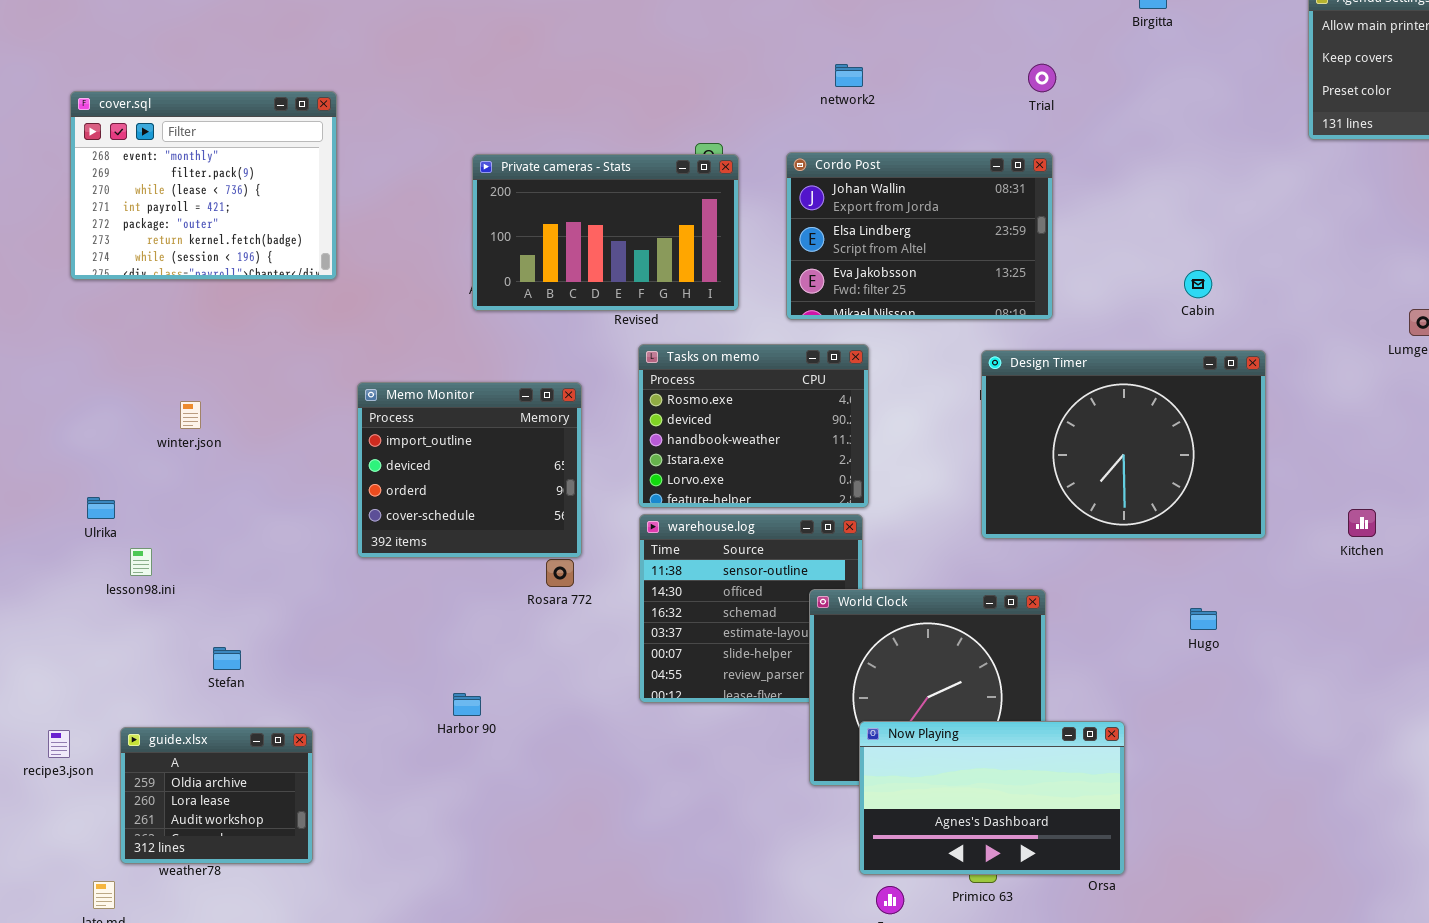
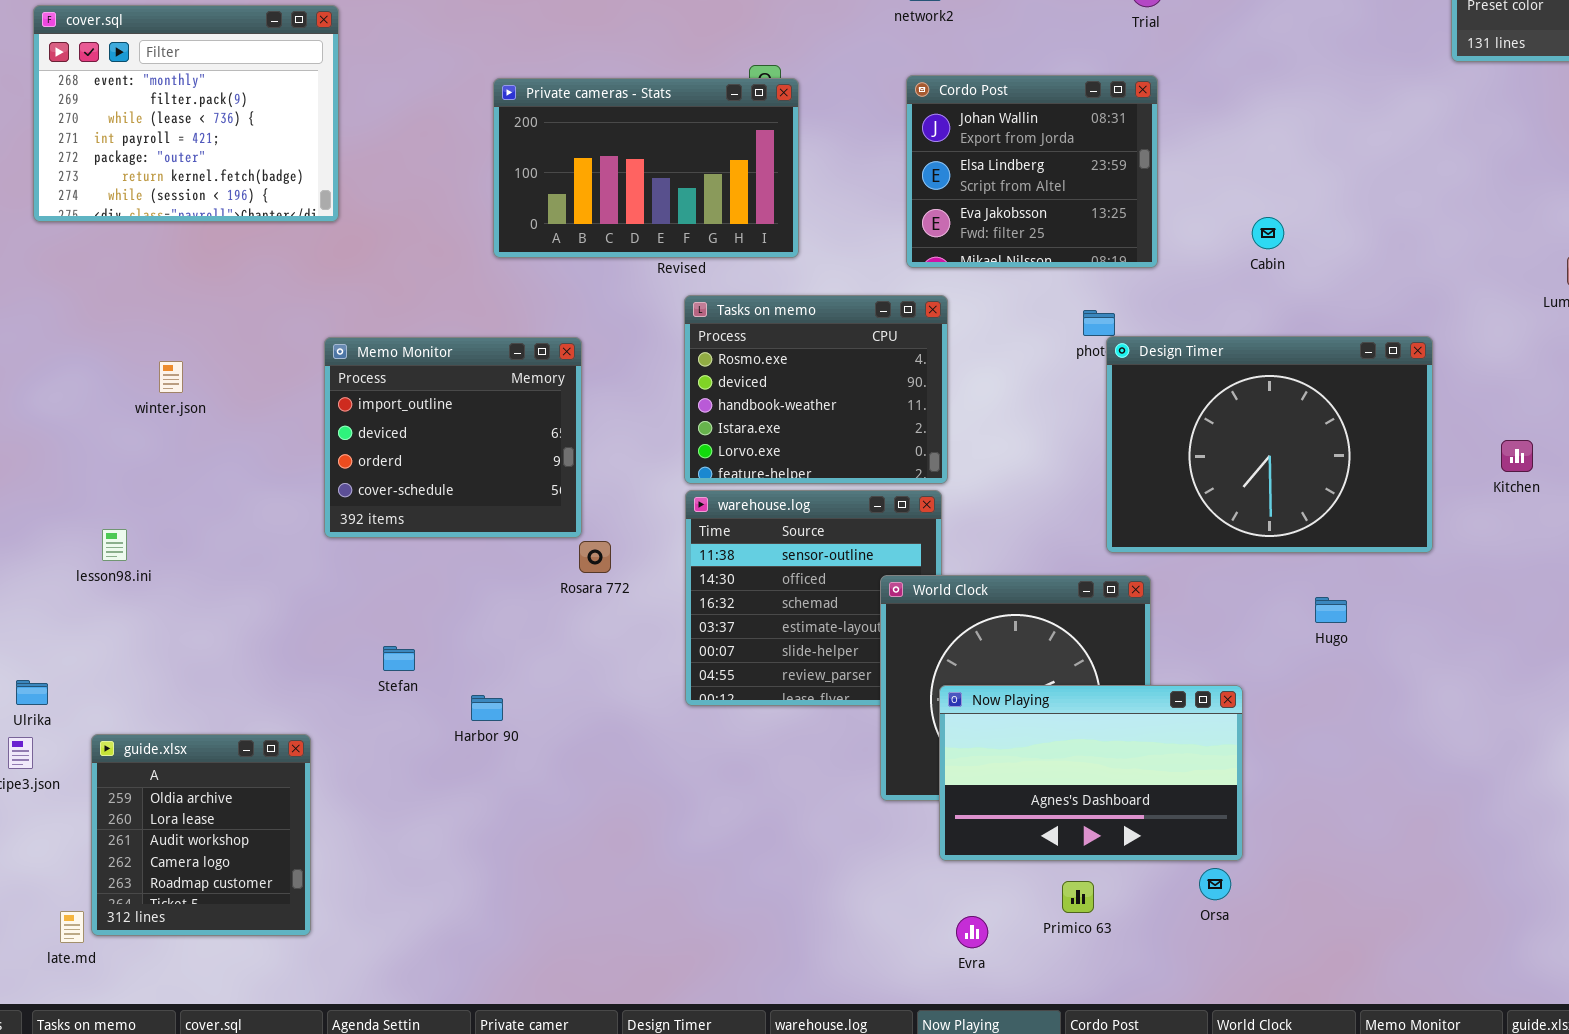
Cordo Post: [786,152,1053,320] -> [906,75,1158,268], resized
Cabin: [1184,270,1212,298] -> [1252,217,1284,249], moved
Design Timer: [981,350,1266,539] -> [1106,336,1433,553], moved
Memo Monitor: [357,382,582,558] -> [324,337,582,538], moved
Ulrika: [87,497,115,519] -> [16,680,48,705], moved
Kitchen: [1348,509,1376,537] -> [1501,440,1533,472], moved
Stefan: [213,647,241,670] -> [383,646,415,671], moved
Now Playing: [859,721,1125,875] -> [939,685,1243,861], moved
guide.xlsx: [120,727,313,864] -> [91,734,311,936], resized

